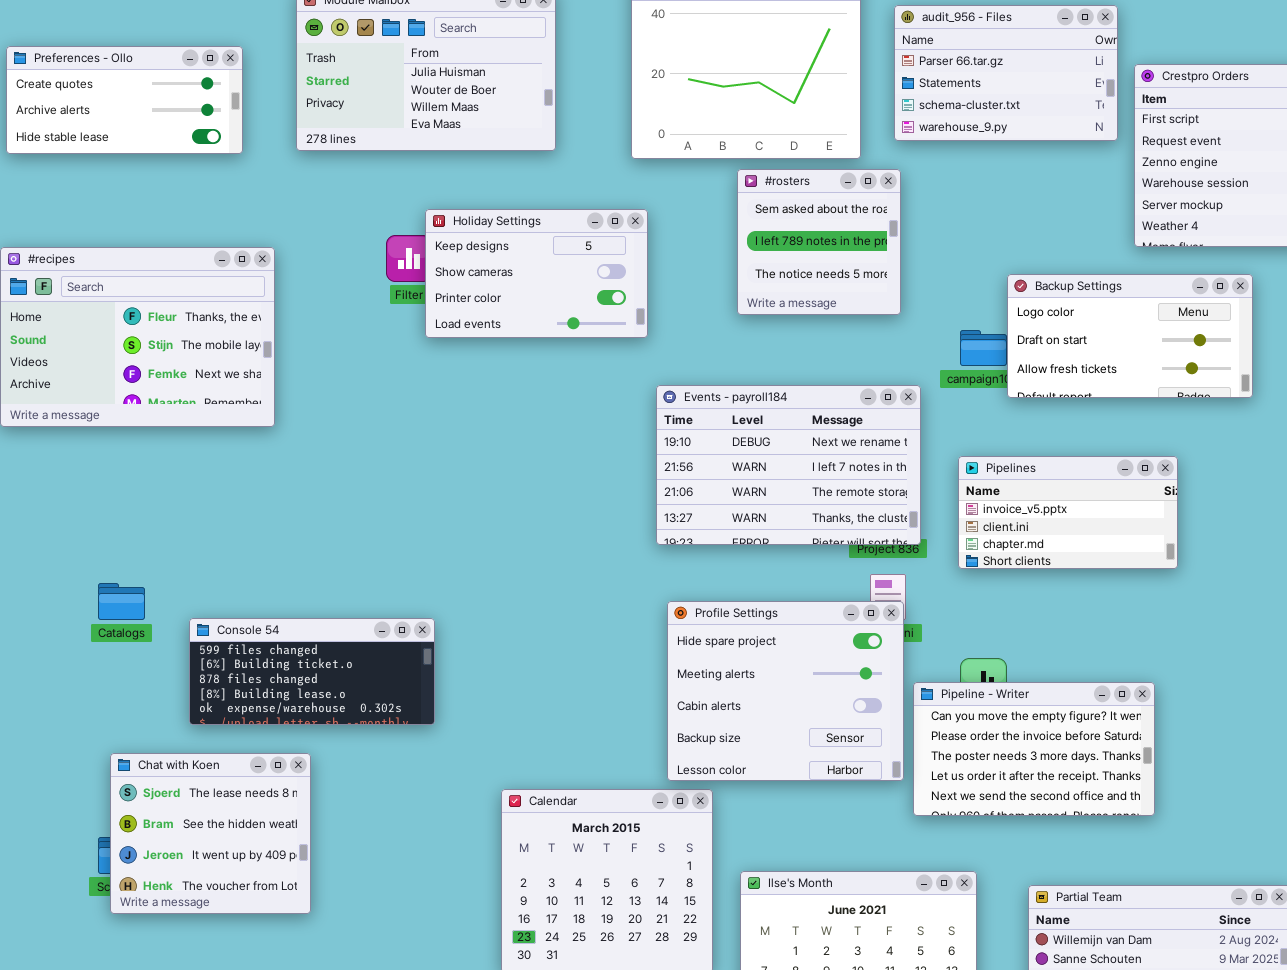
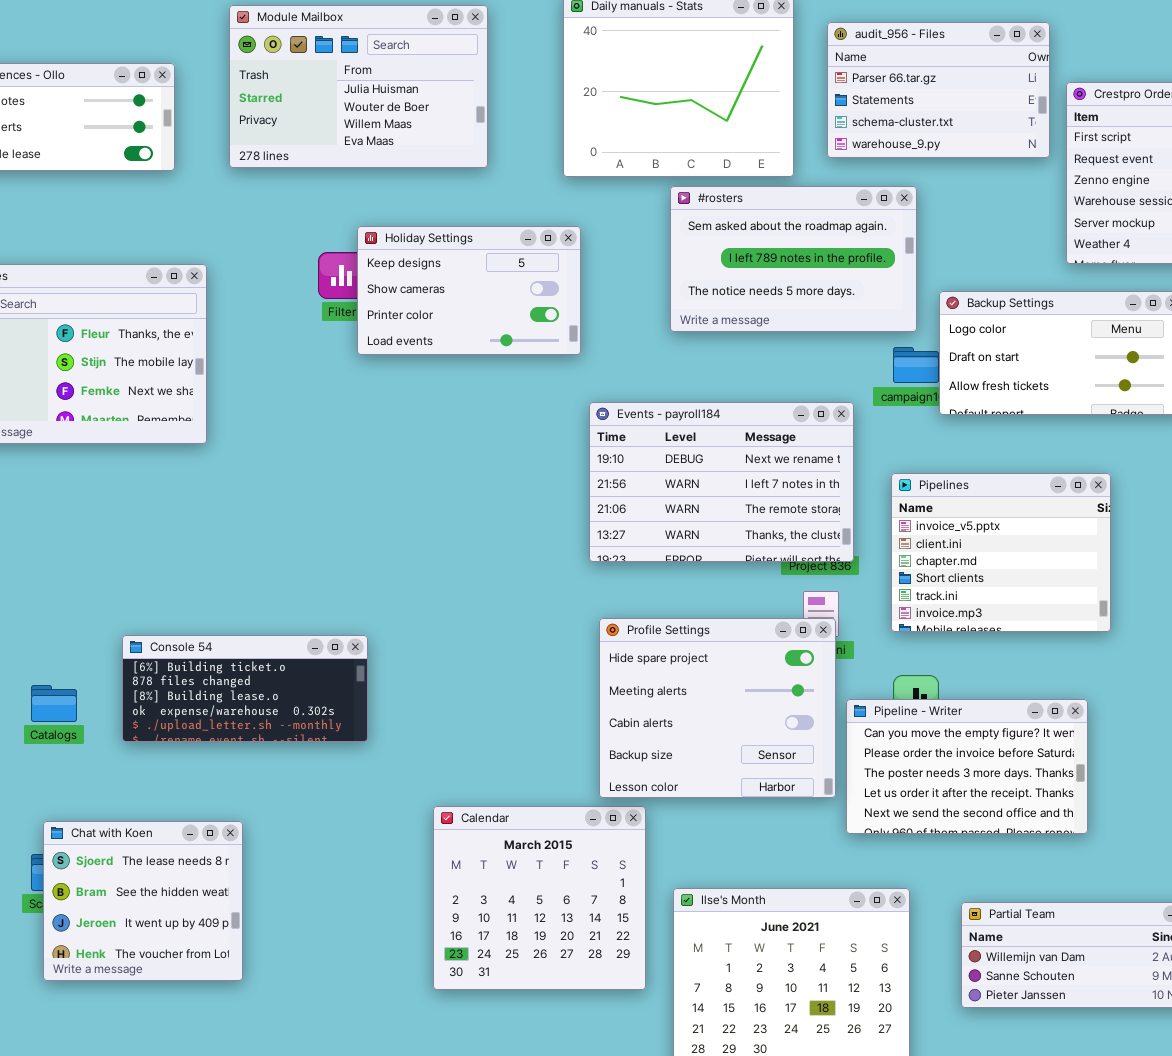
#rosters: [737,169,901,315] -> [670,186,917,332], resized
Pipelines: [958,456,1178,569] -> [891,473,1111,632], resized
Catalogs: [98,583,145,620] -> [31,685,77,722], moved
Console 54: [189,618,435,725] -> [122,635,368,742], scrolled down 1 row
Chat with Koen: [110,753,311,914] -> [43,821,243,981], moved

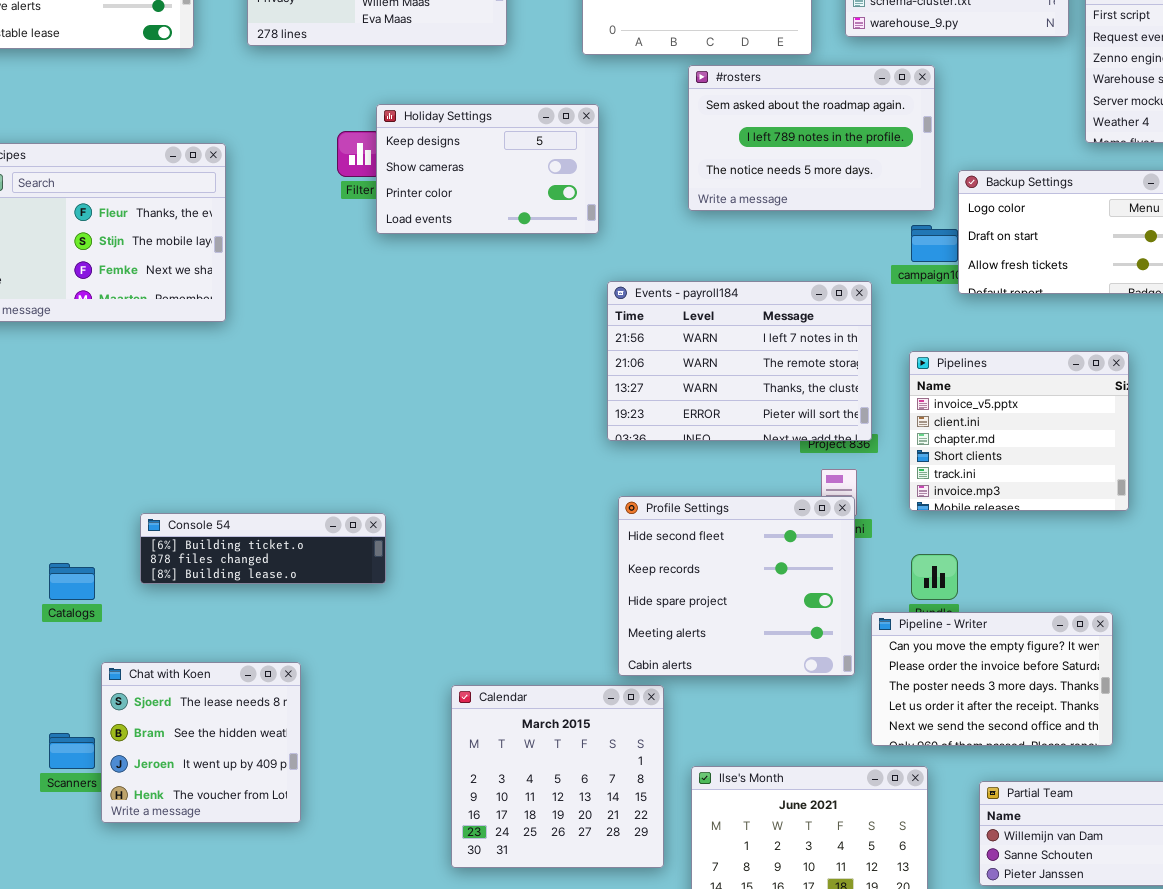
Events - payroll184: [589,402,854,562] -> [607,281,872,441], scrolled down 1 row
Profile Settings: [599,618,836,798] -> [618,496,855,676], scrolled up 2 rows
Console 54: [122,635,368,742] -> [140,513,386,584], resized
Pipeline - Writer: [846,699,1088,834] -> [871,612,1113,746], moved
Chat with Koen: [43,821,243,981] -> [101,662,301,823], moved

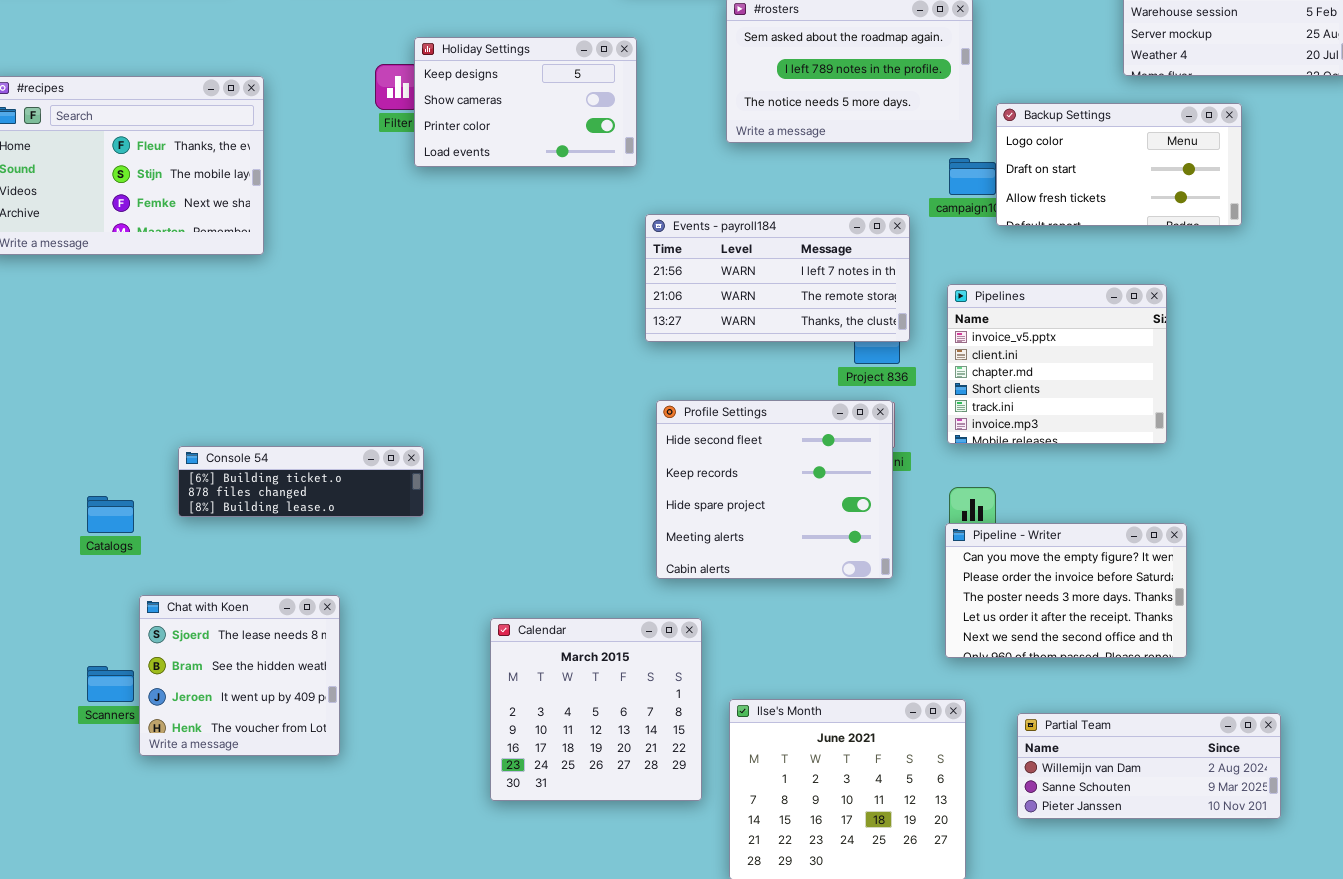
Events - payroll184: [607,281,872,441] -> [645,214,910,342], resized
Profile Settings: [618,496,855,676] -> [656,400,893,579], moved
Pipeline - Writer: [871,612,1113,746] -> [945,523,1187,658], moved

